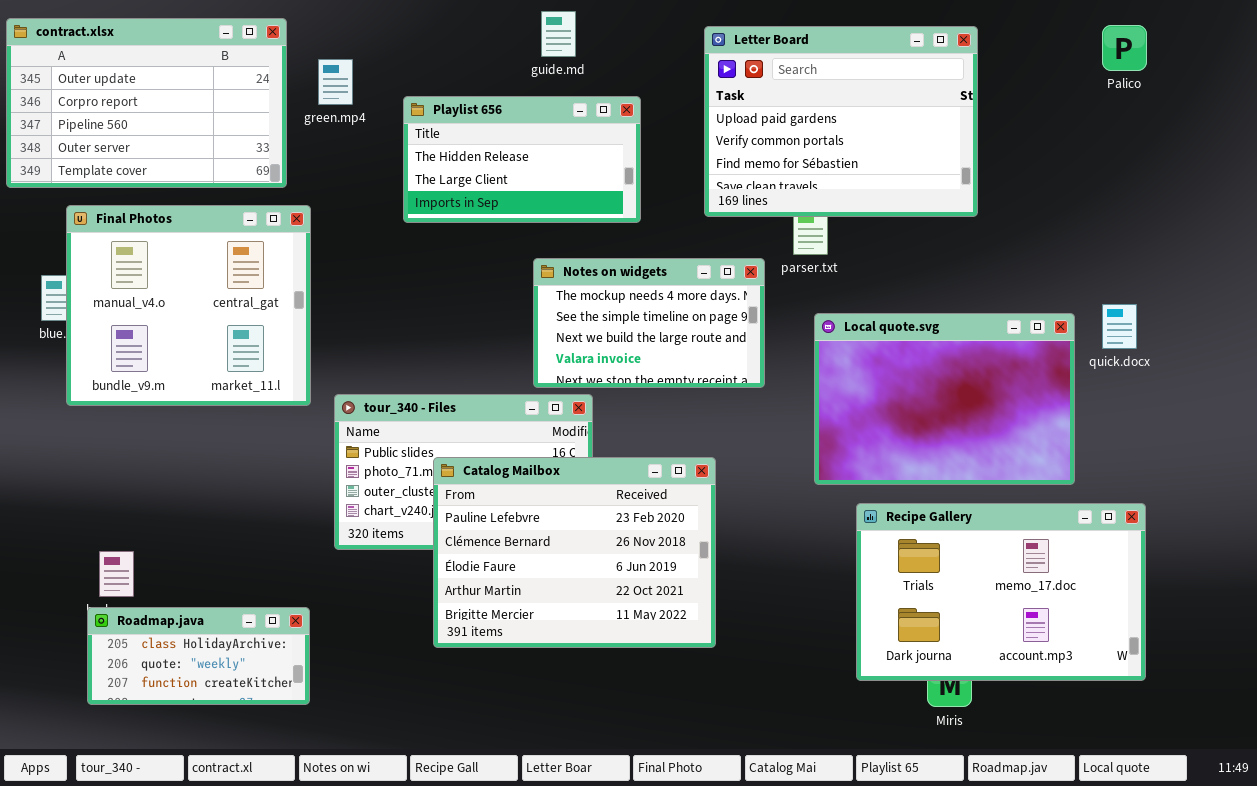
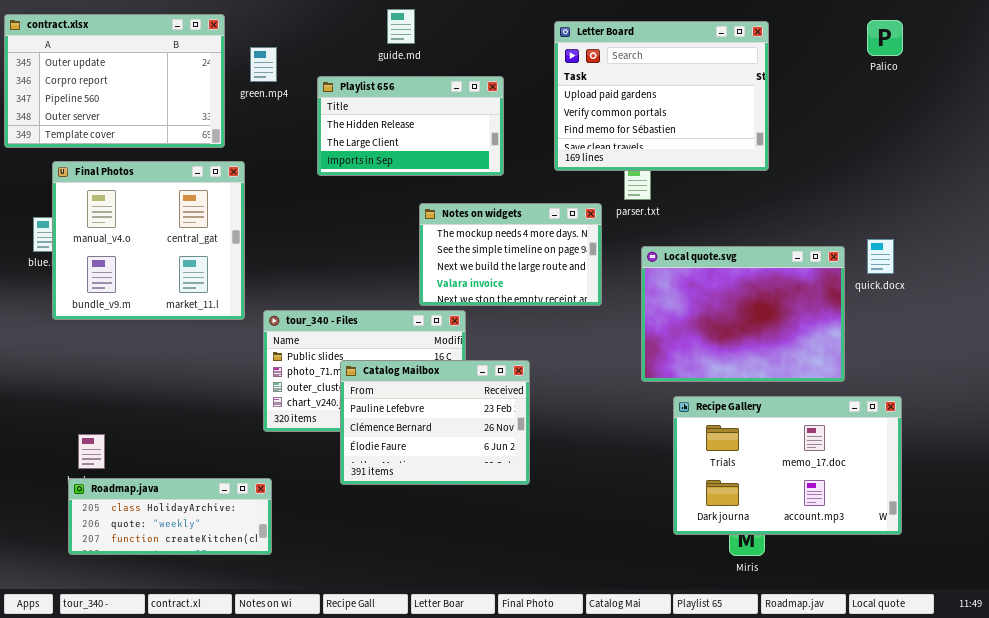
guide.md: [541,11,576,57] -> [387,9,415,44], moved
Catalog Mailbox: [433,457,716,648] -> [340,360,530,485], resized
Roadmap.java: [87,607,310,705] -> [68,478,272,555], resized

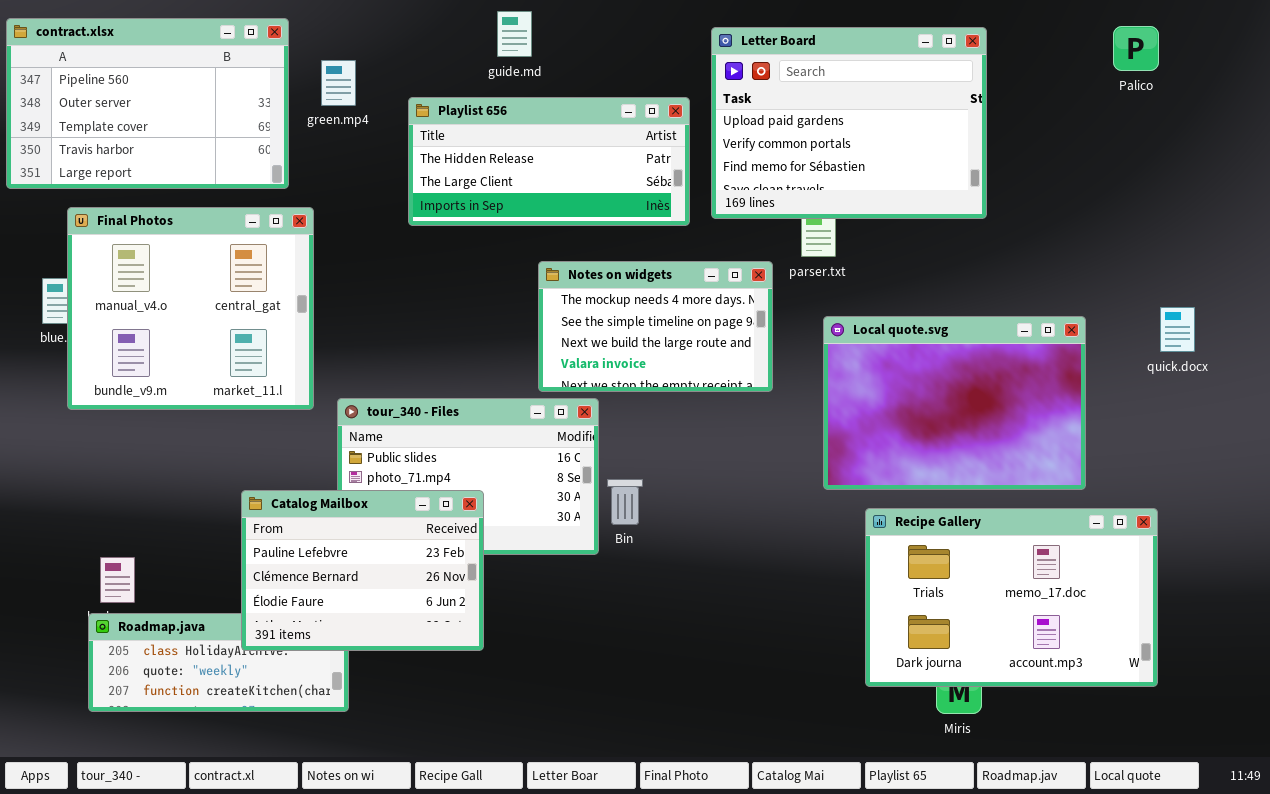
contract.xlsx: [4,14,225,148] -> [6,18,289,189], scrolled down 2 rows
Playlist 656: [317,76,504,176] -> [408,97,690,226], resized
quick.docx: [867,239,894,274] -> [1160,307,1195,352], moved
Catalog Mailbox: [340,360,530,485] -> [241,490,484,651], moved

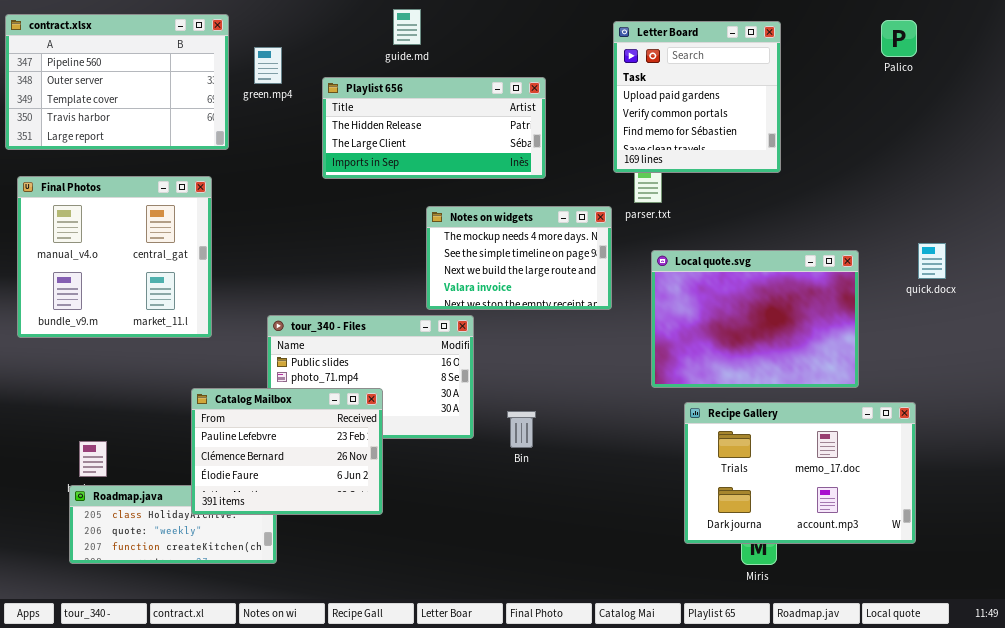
Letter Board: [711,27,987,219] -> [613,21,781,173], resized
Final Photos: [67,207,314,410] -> [17,176,212,338], moved
Bin: [607,479,643,525] -> [507,411,536,448], moved

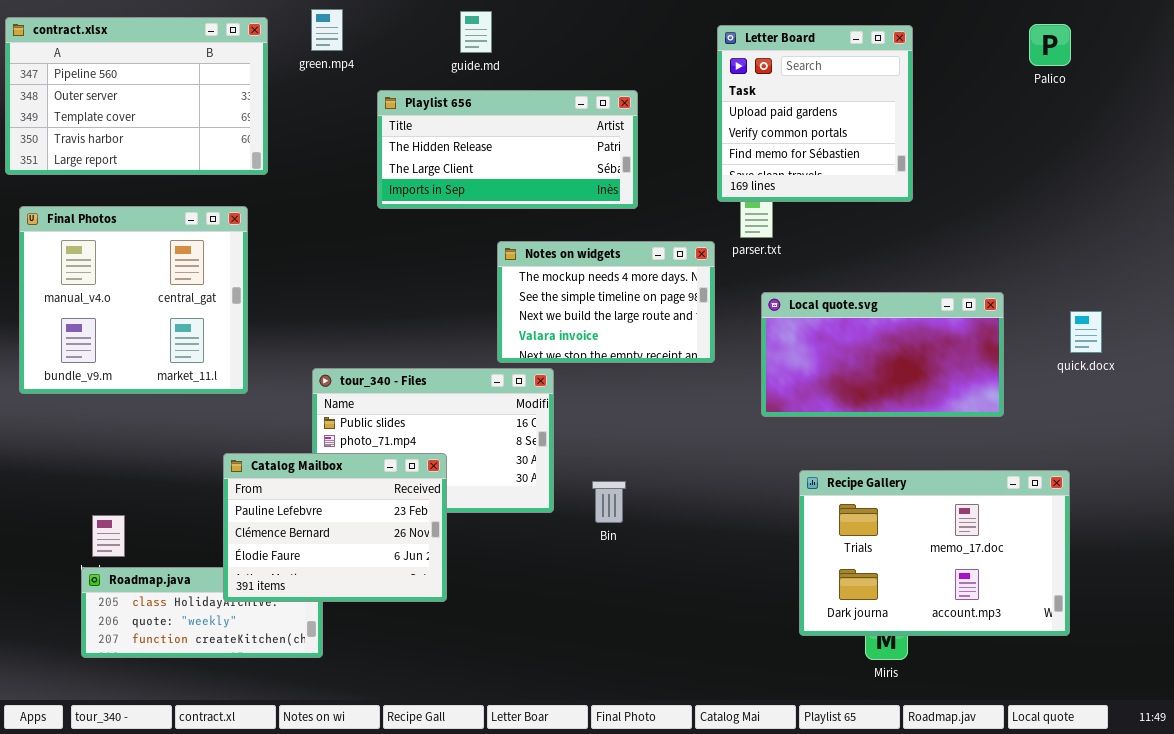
green.mp4: [254,47,282,84] -> [311,9,343,51], moved
quick.docx: [918,243,946,279] -> [1070,311,1102,353], moved
Local quote.svg: [651,250,859,388] -> [761,292,1004,417], resized

